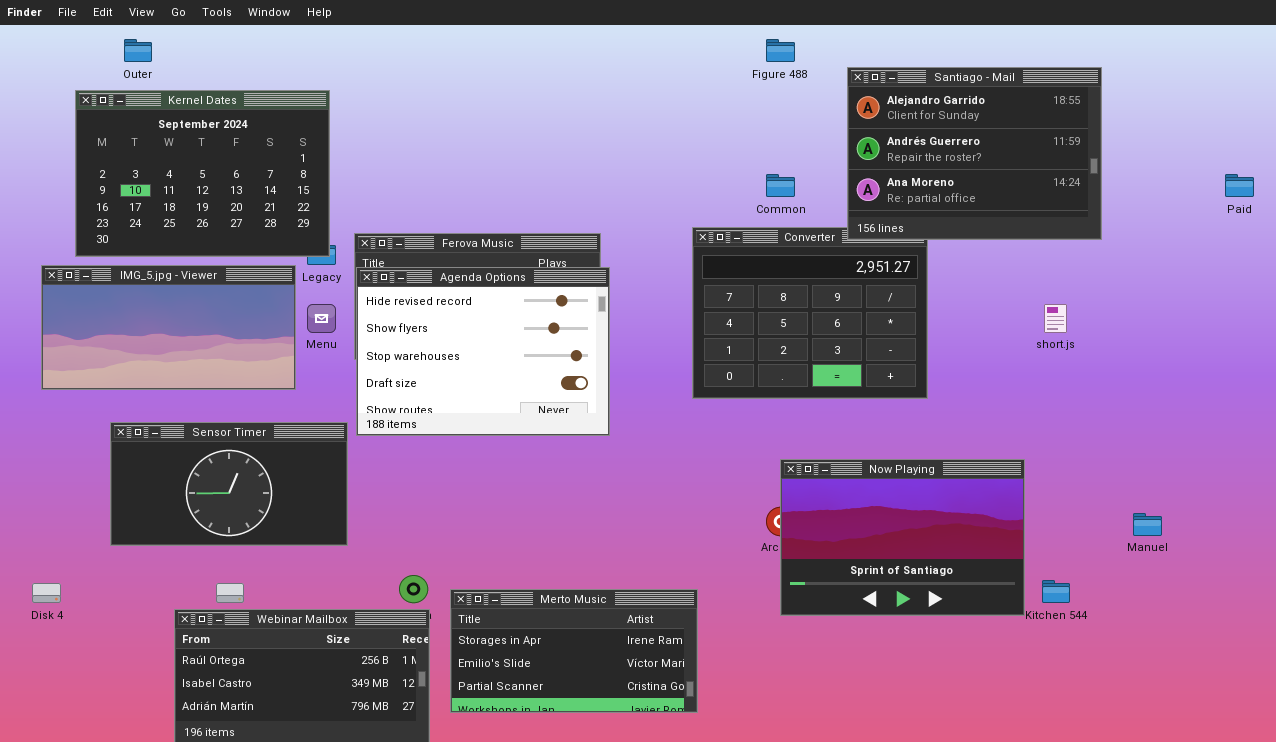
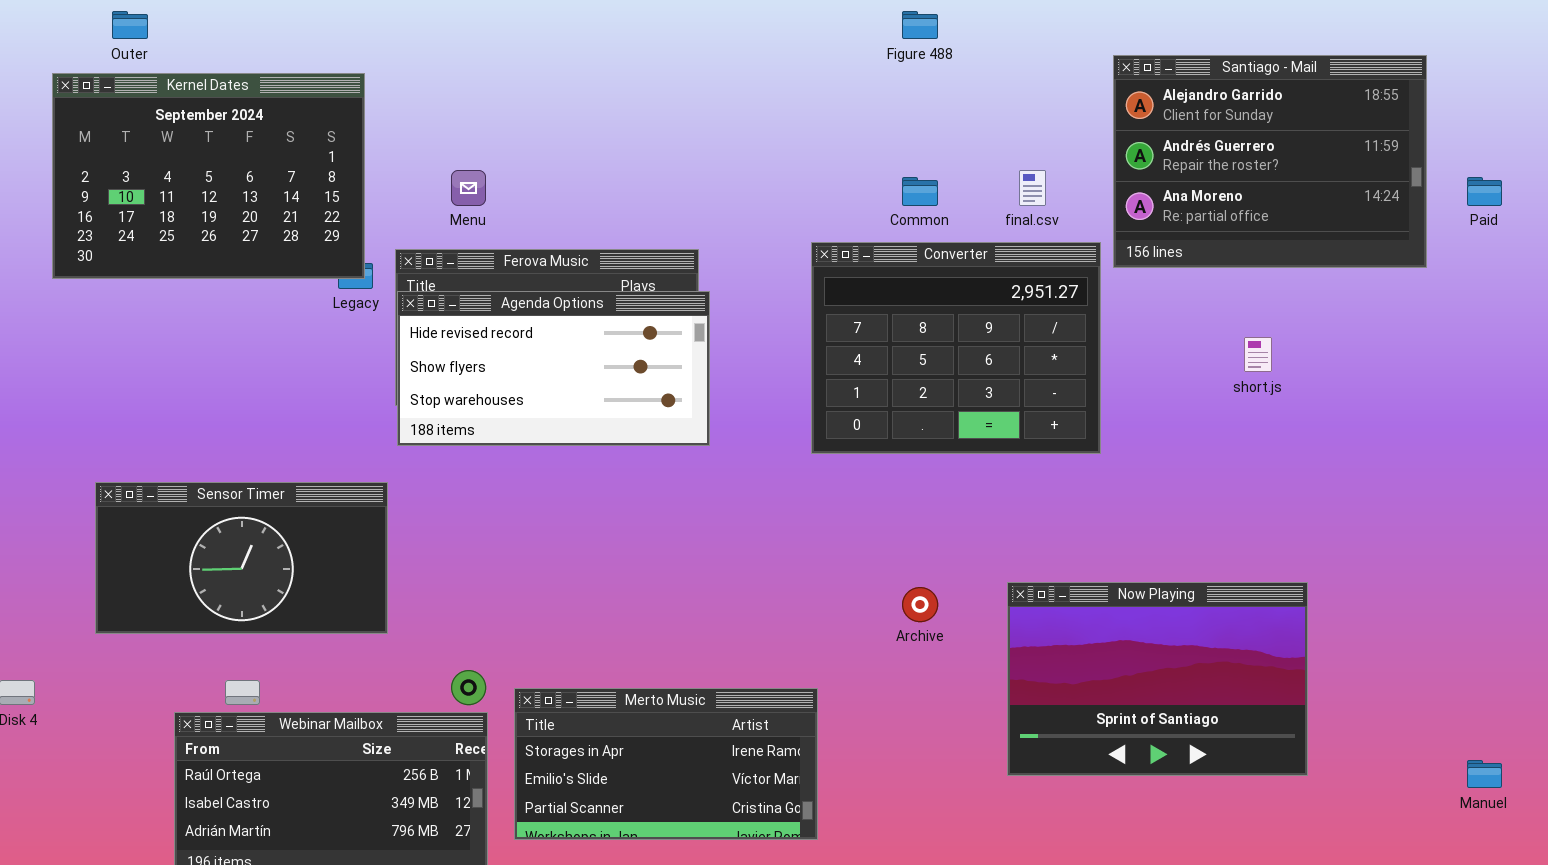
Santiago - Mail: [847,67,1102,240] -> [1113,55,1427,268], moved
IMG_5.jpg - Viewer: [41,265,296,390] -> none, closed
Agenda Options: [356,267,610,436] -> [397,291,710,446], resized
Menu: [307,304,336,333] -> [451,170,486,206], moved
Now Playing: [780,459,1025,616] -> [1007,582,1308,776], moved
Manuel: [1133,513,1162,536] -> [1467,760,1502,788], moved

